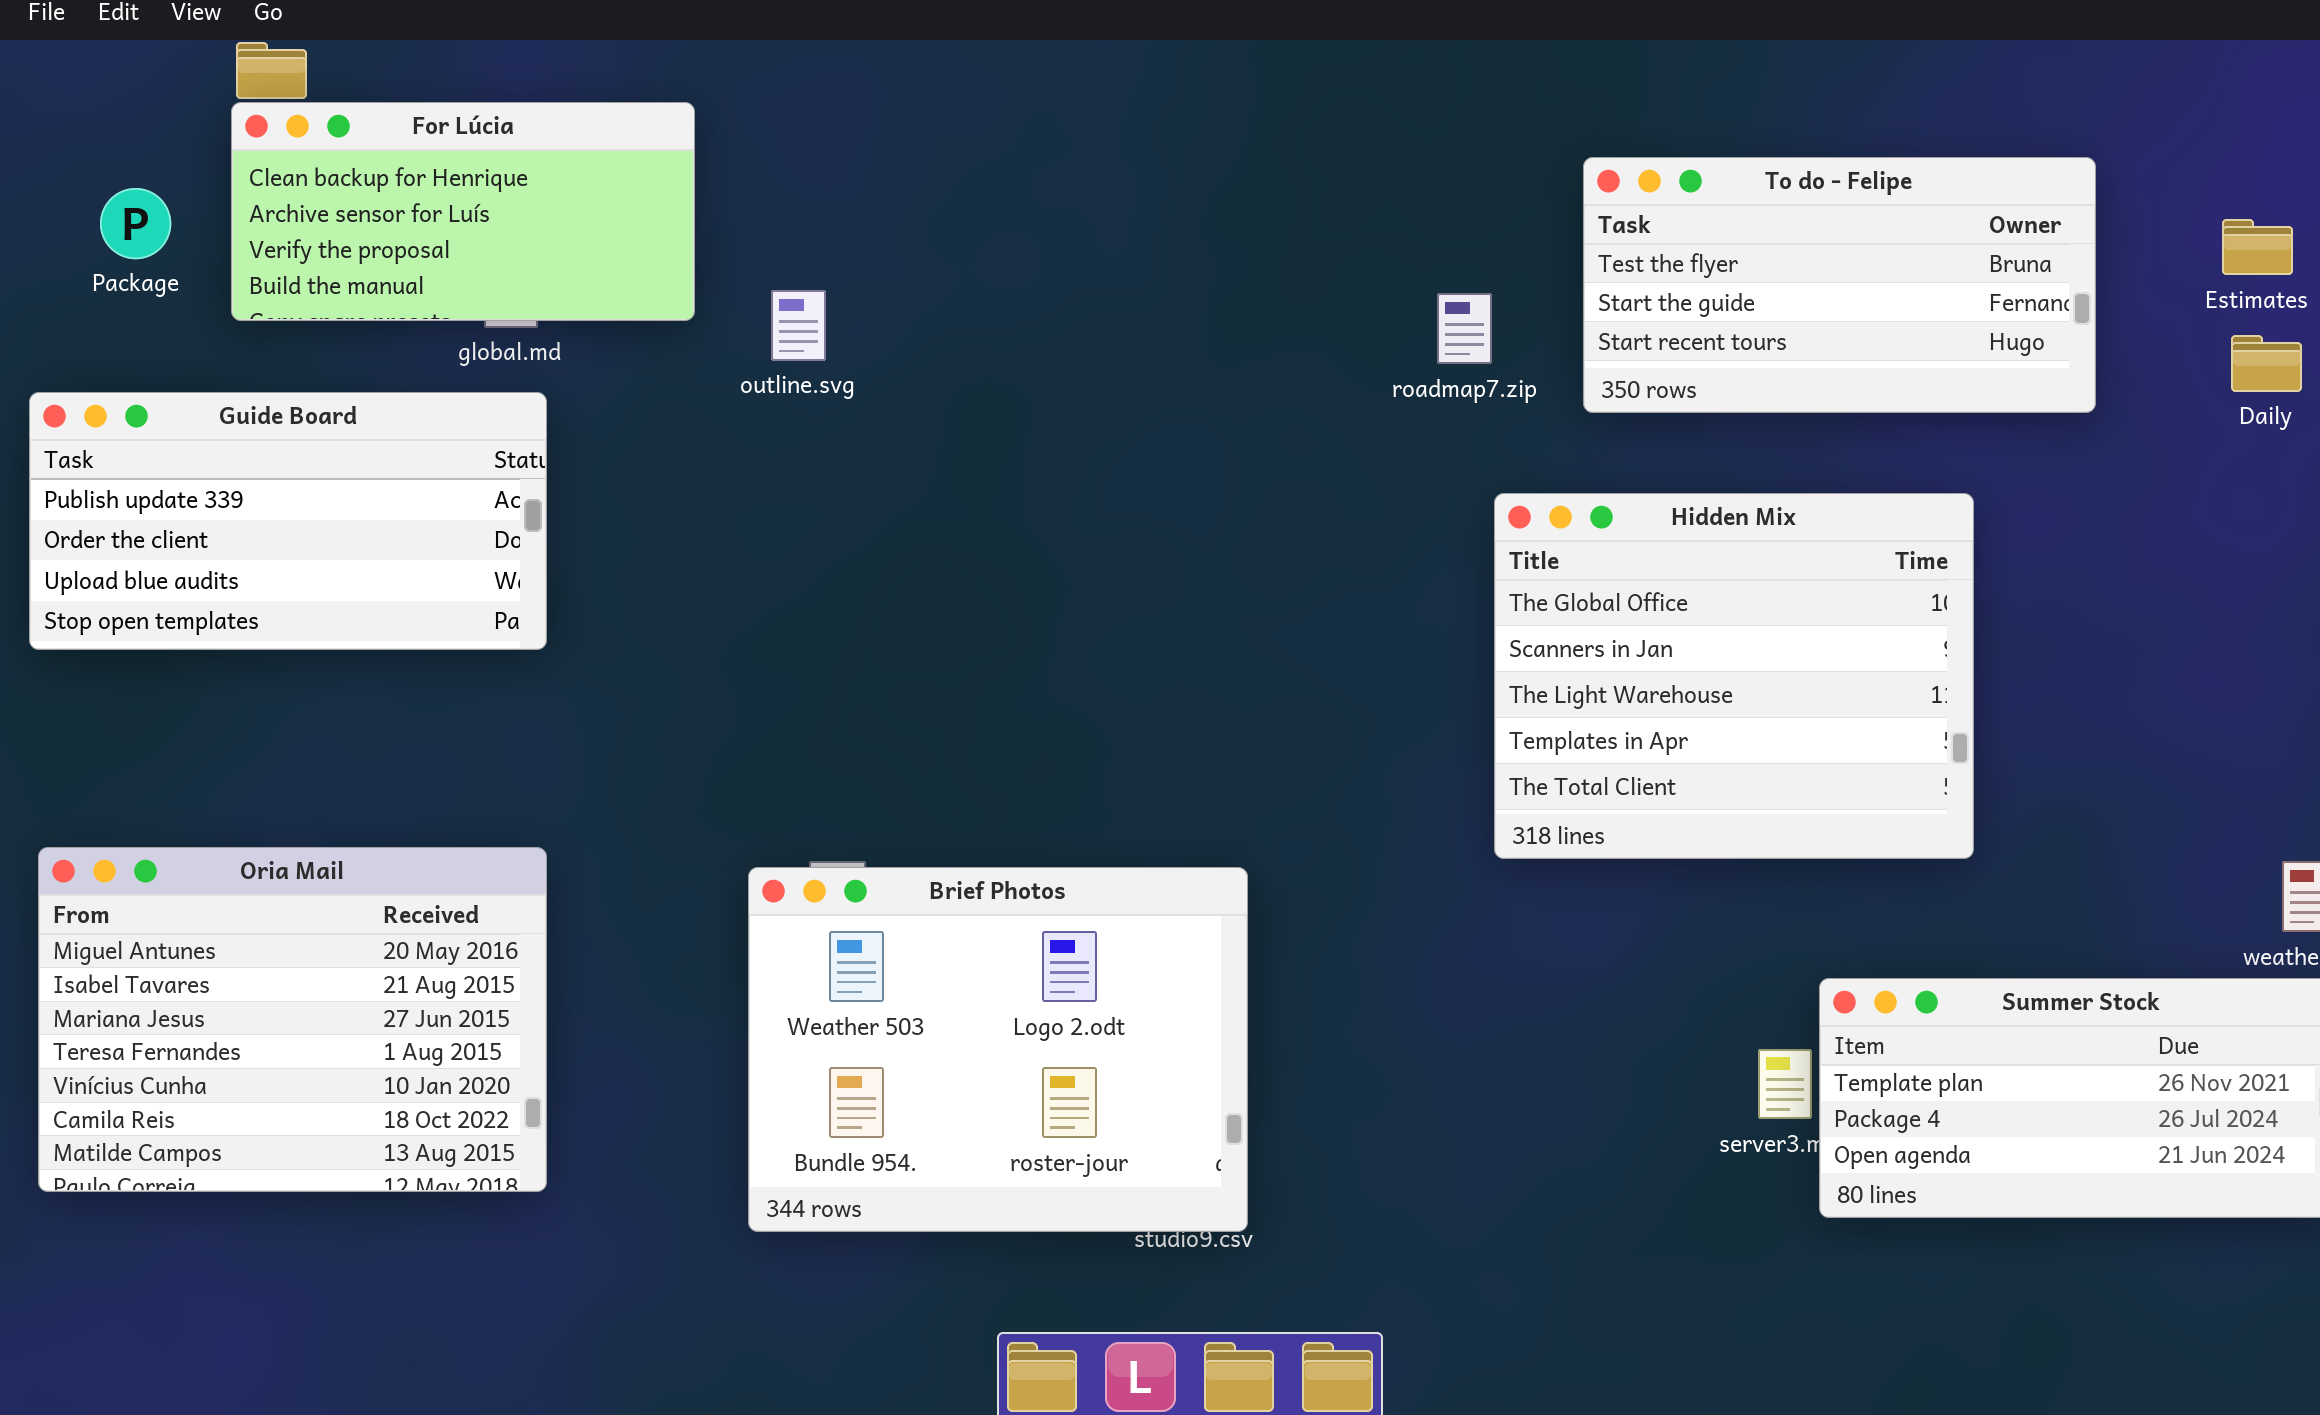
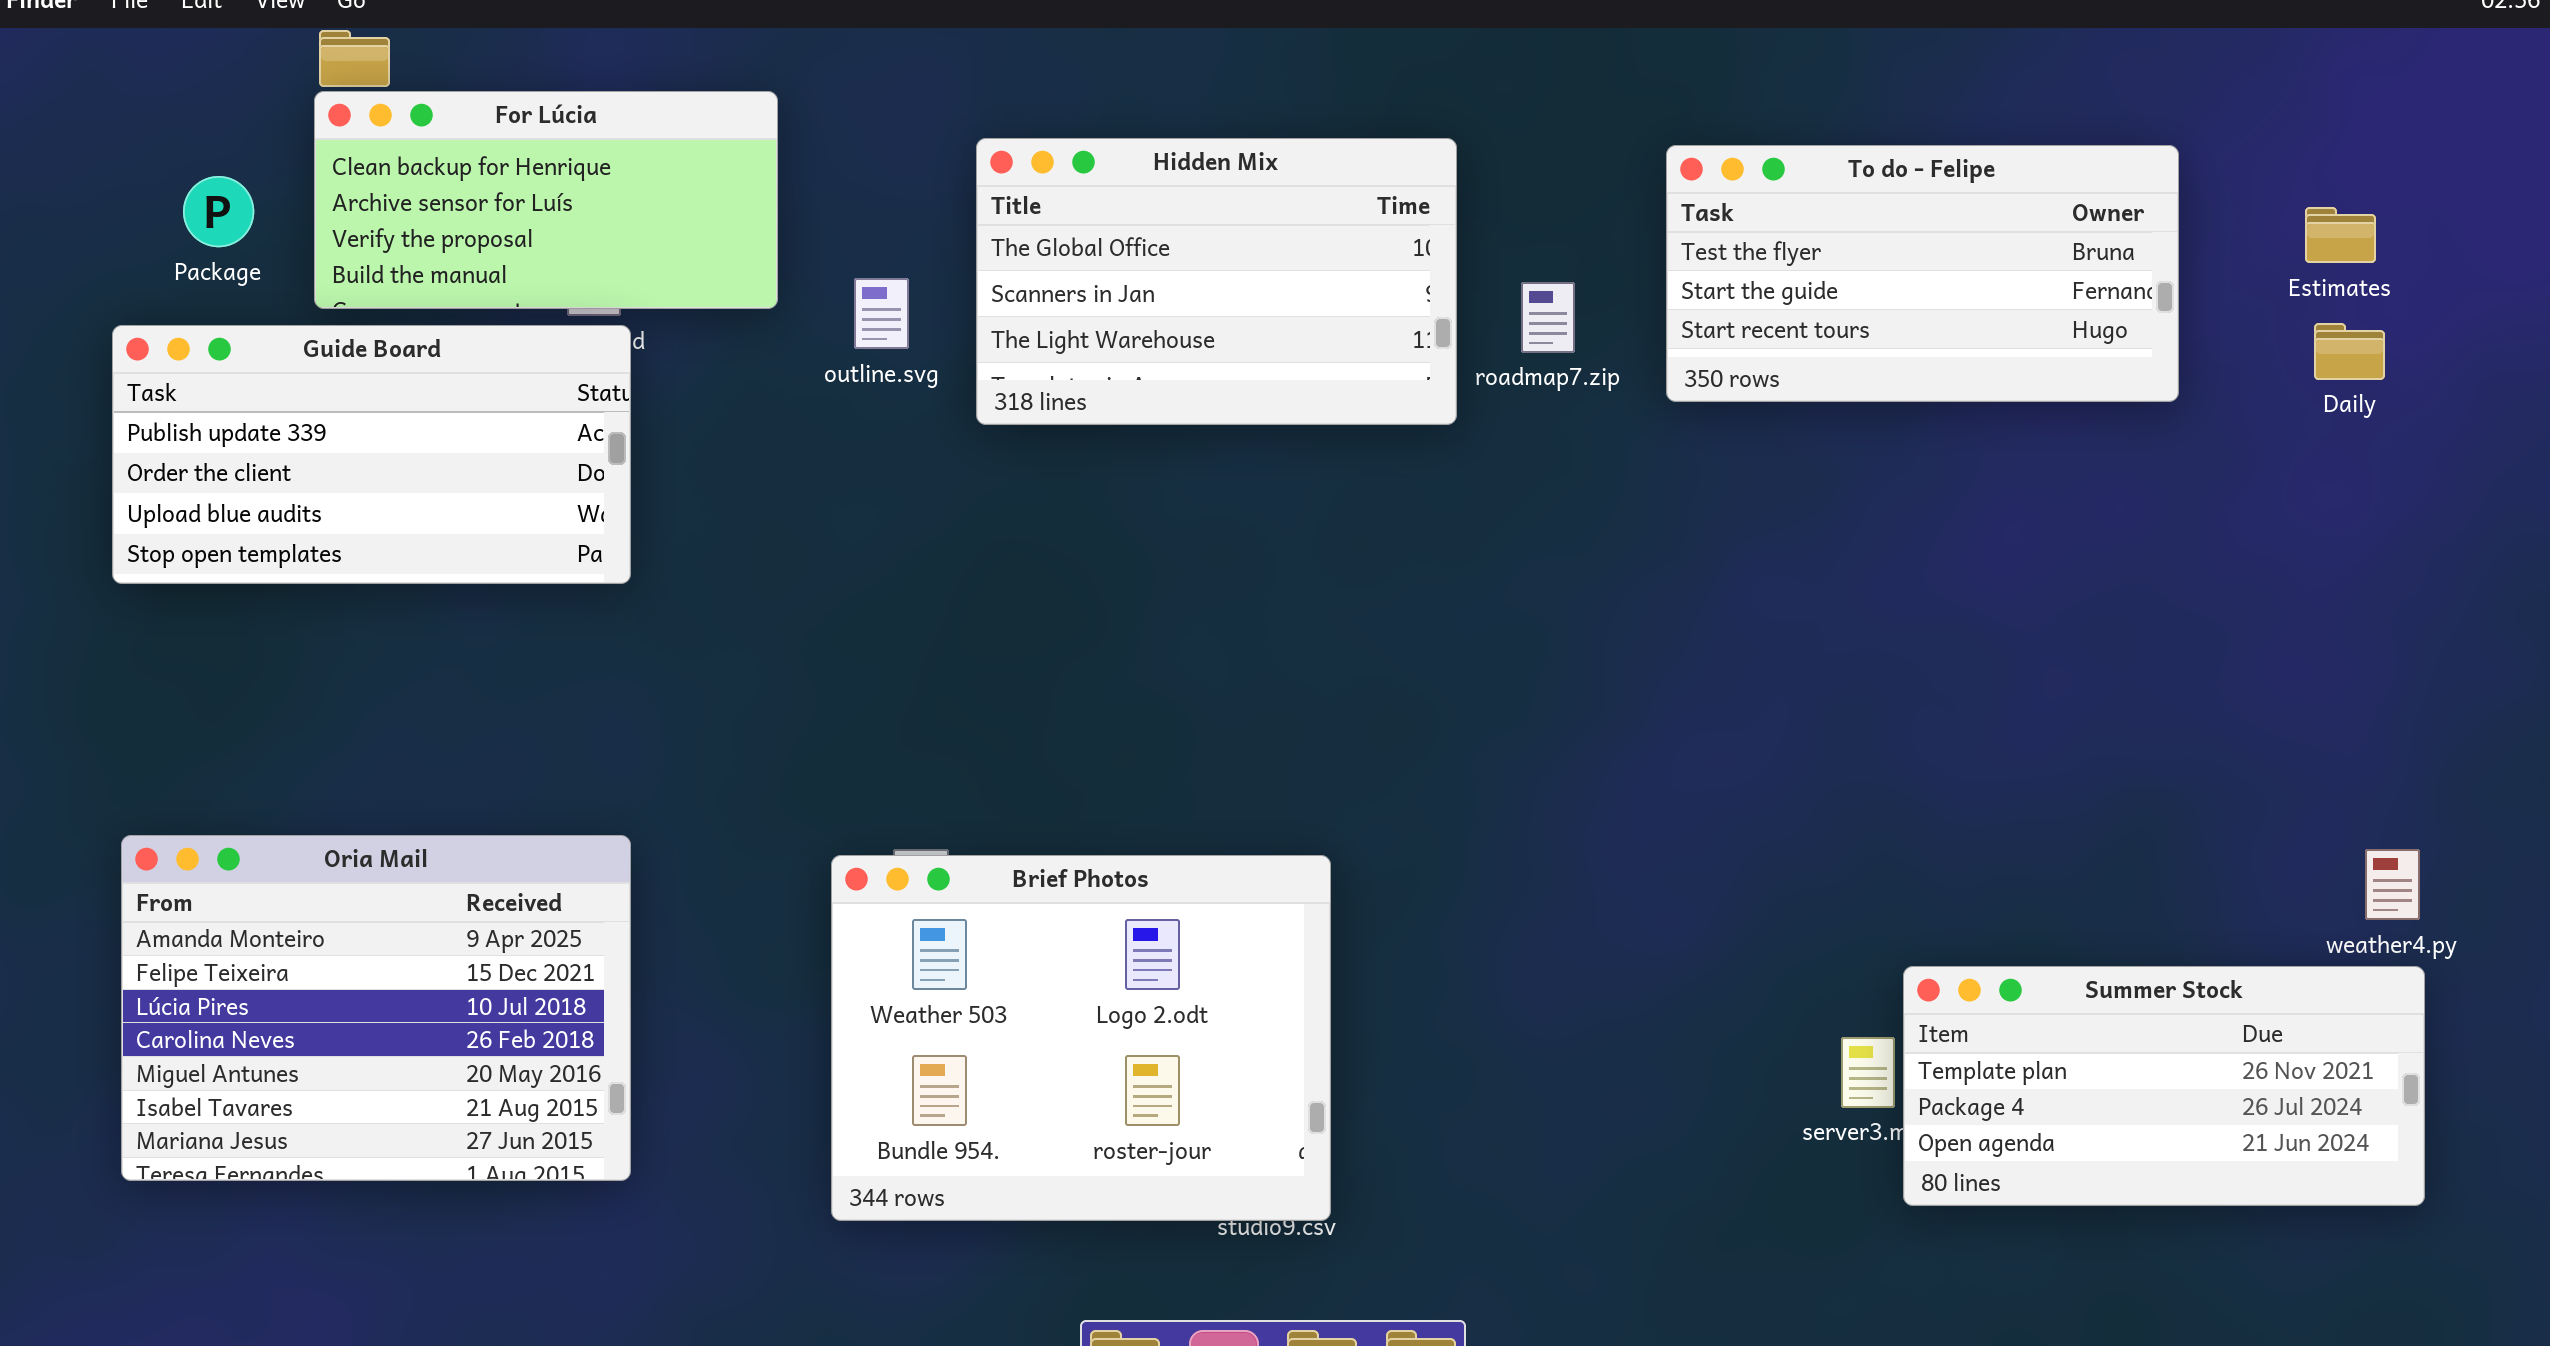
Guide Board: [29,392,547,650] -> [112,325,631,584], moved
Hidden Mix: [1494,493,1974,859] -> [976,138,1457,425], moved, resized
Oria Mail: [38,847,547,1192] -> [121,835,631,1181], scrolled up 4 rows

